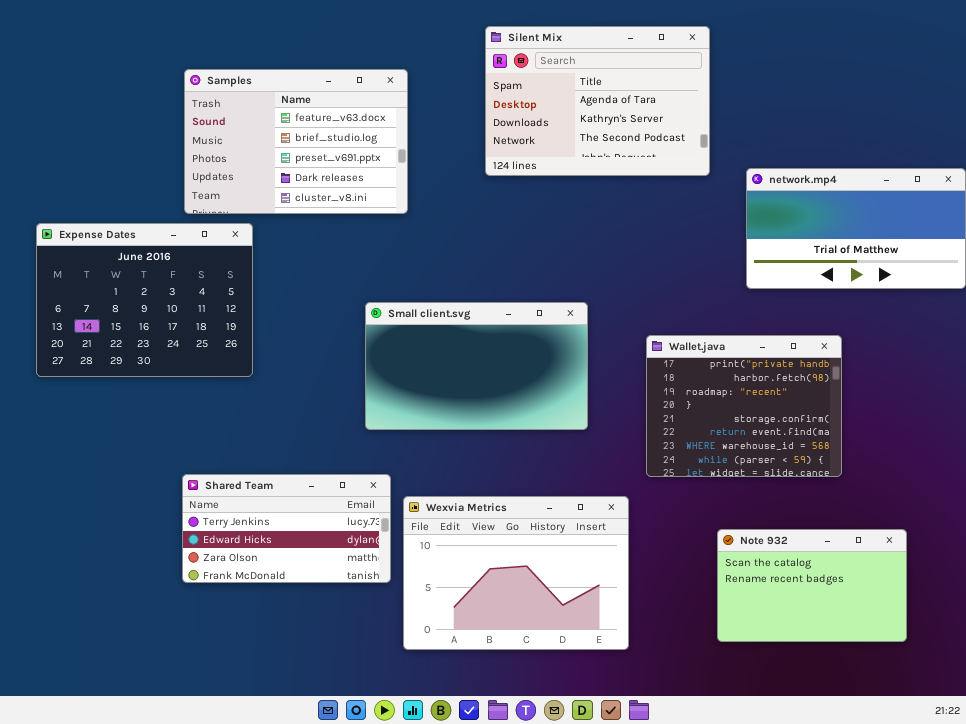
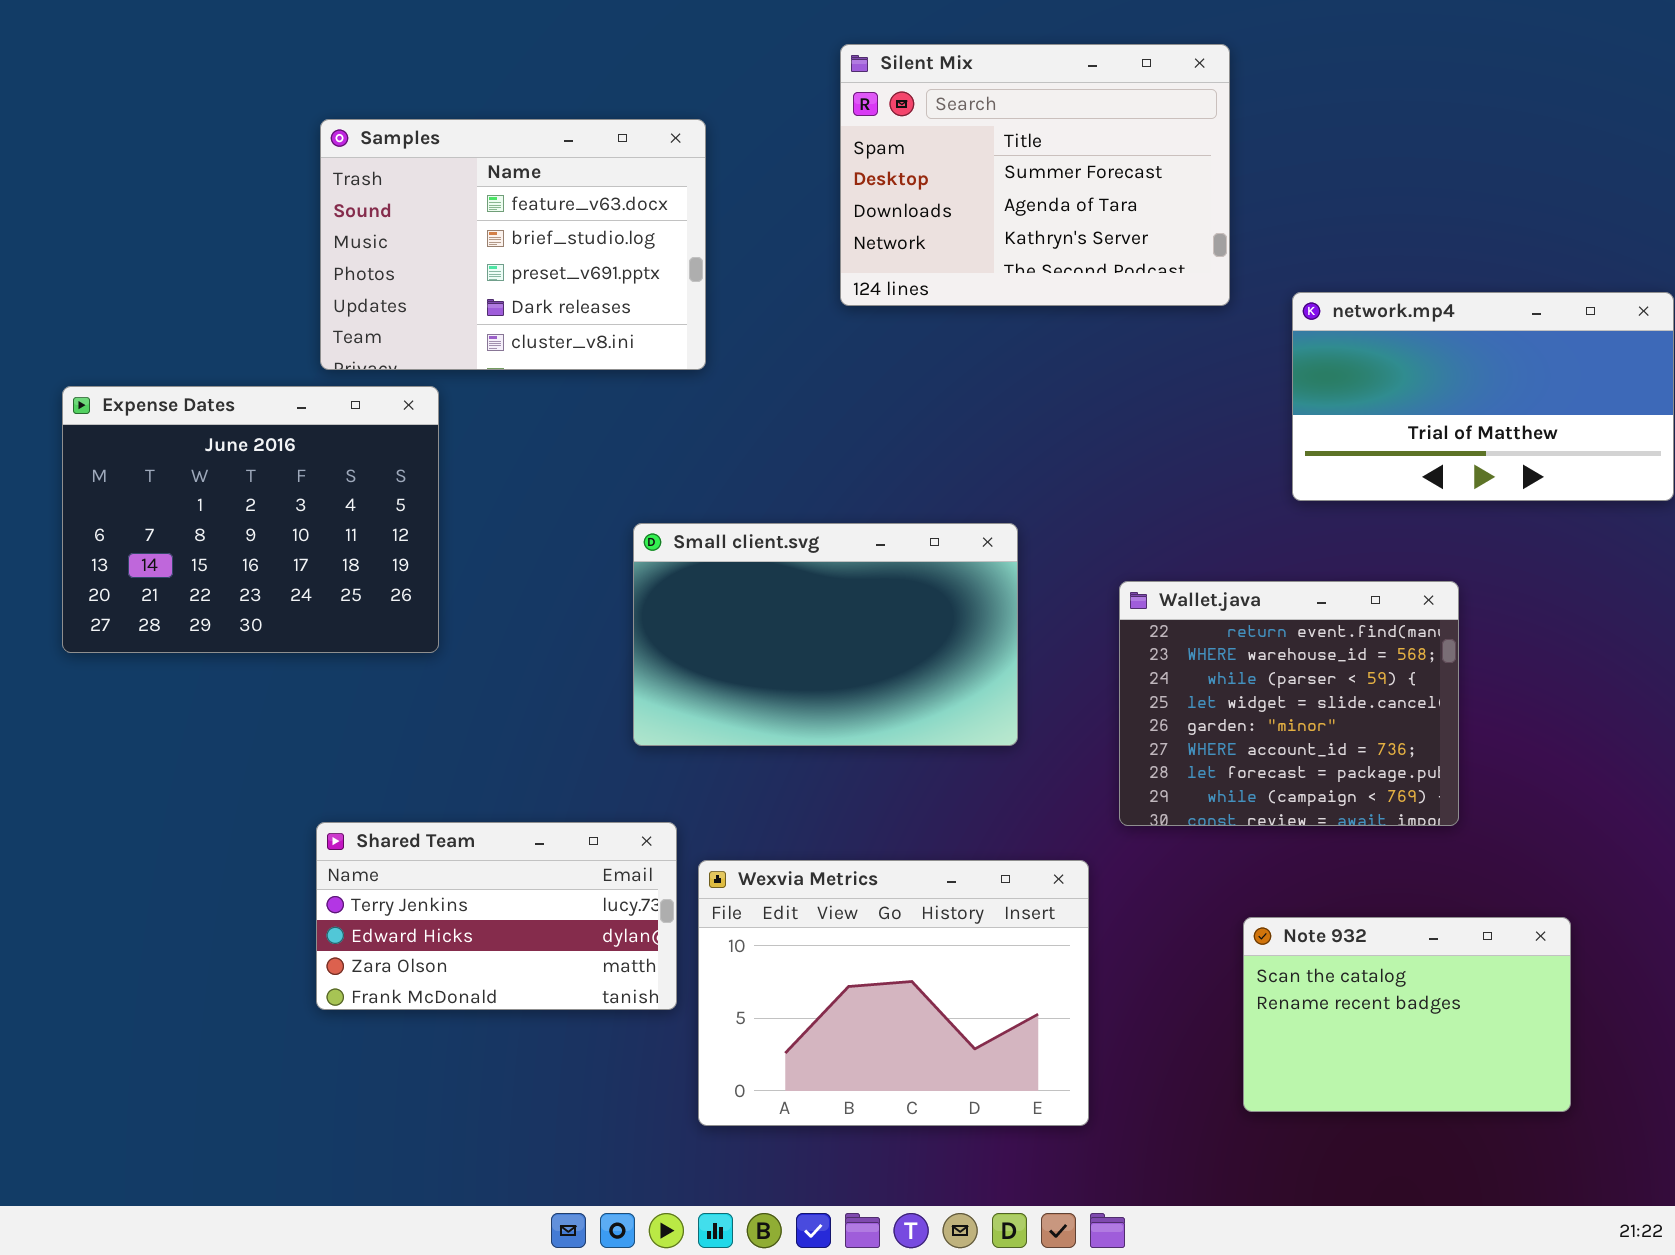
Silent Mix: [485,26,710,176] -> [840,44,1230,306], scrolled up 1 row
Wallet.java: [646,335,842,477] -> [1119,581,1459,826], scrolled down 5 rows

